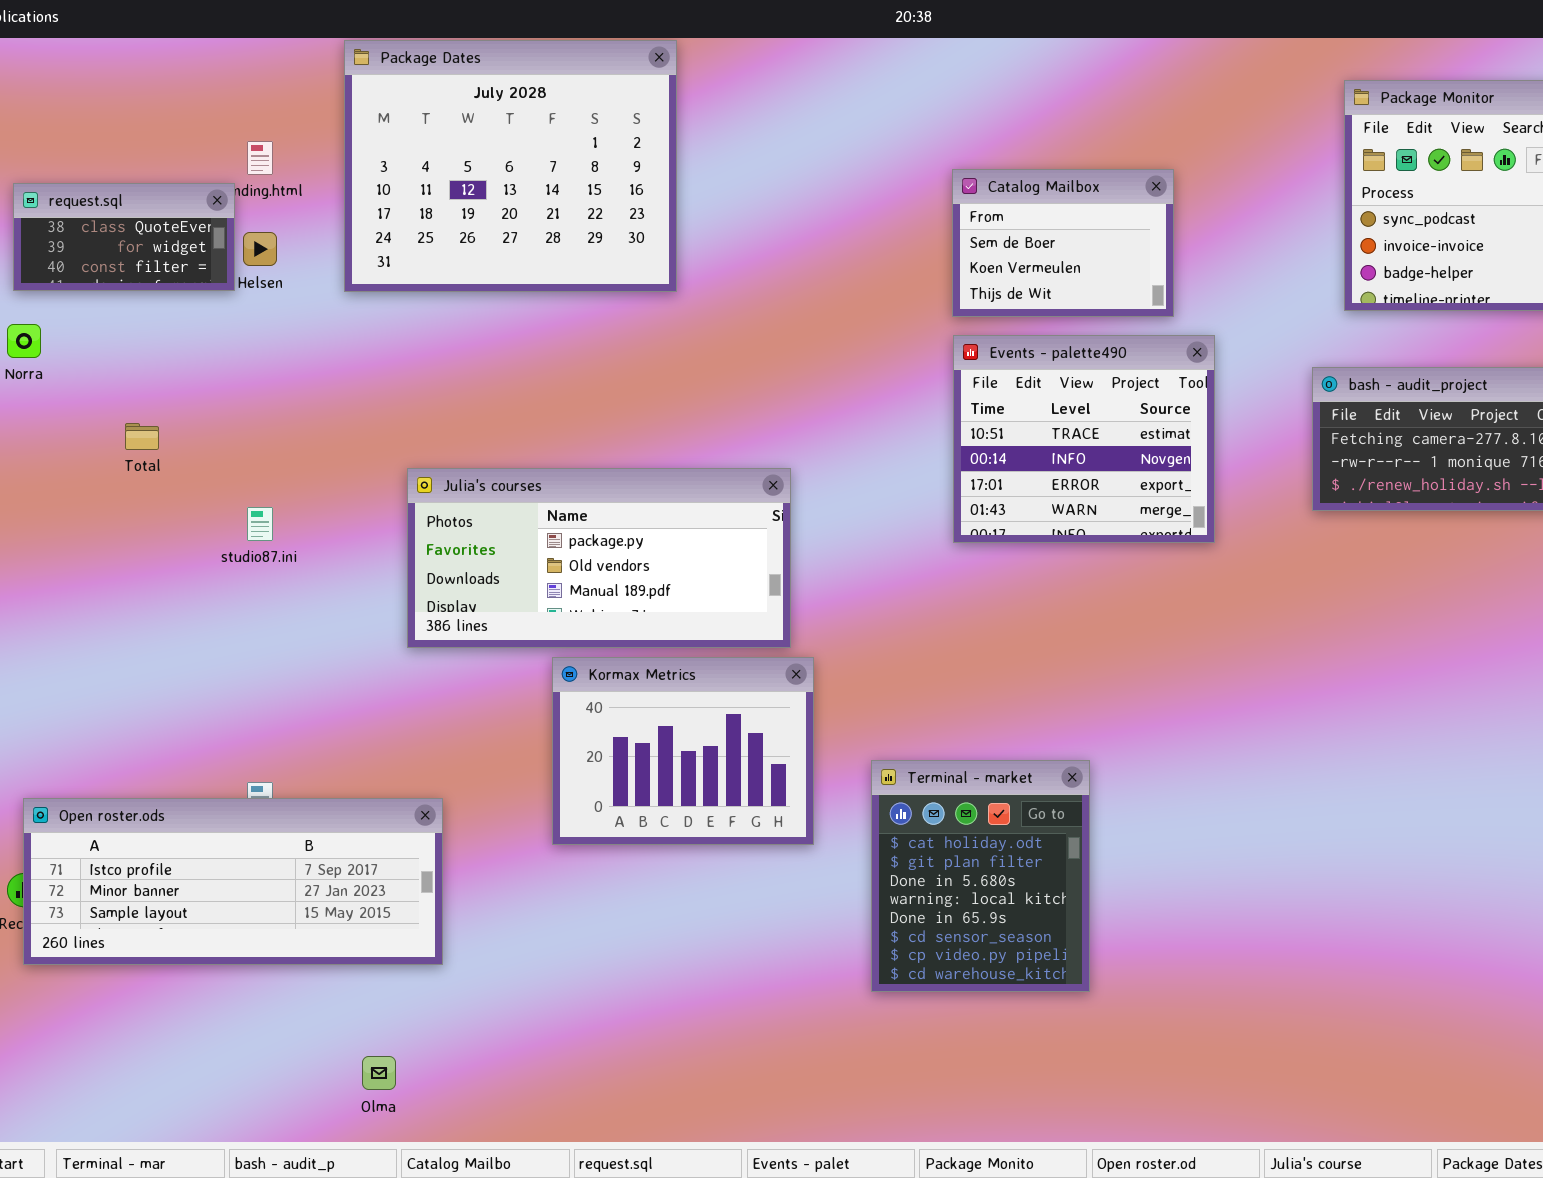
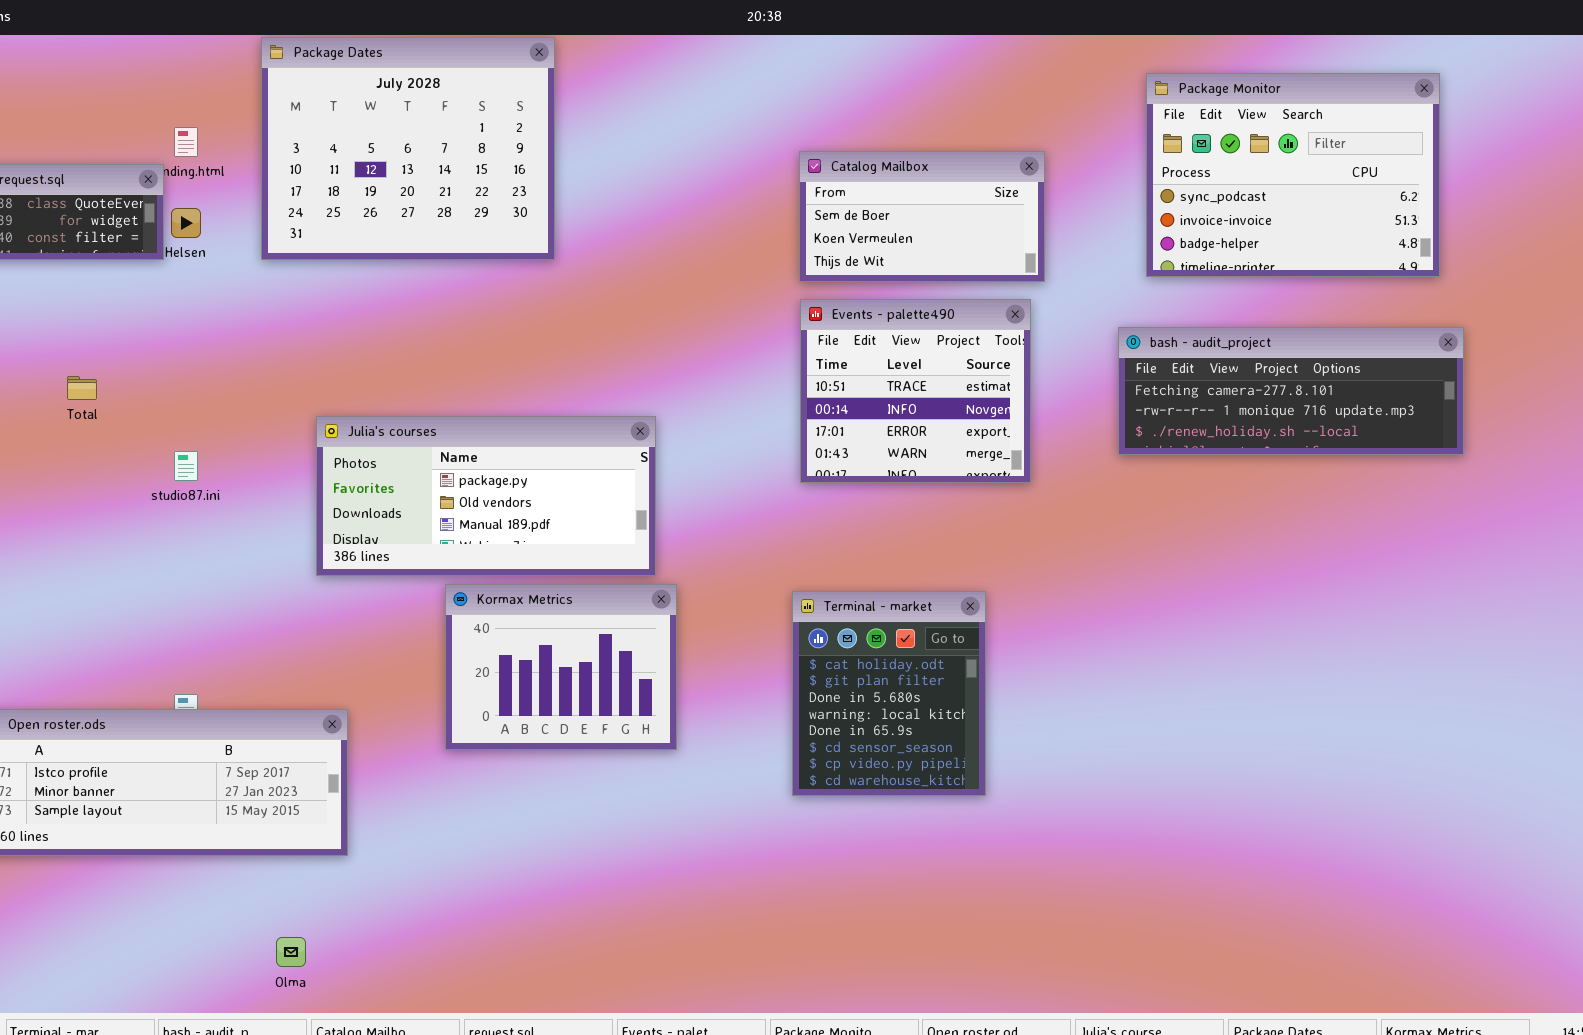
Catalog Mailbox: [952,169,1174,317] -> [799,151,1045,282], resized
Terminal - market: [871,760,1090,992] -> [792,591,986,796], moved

